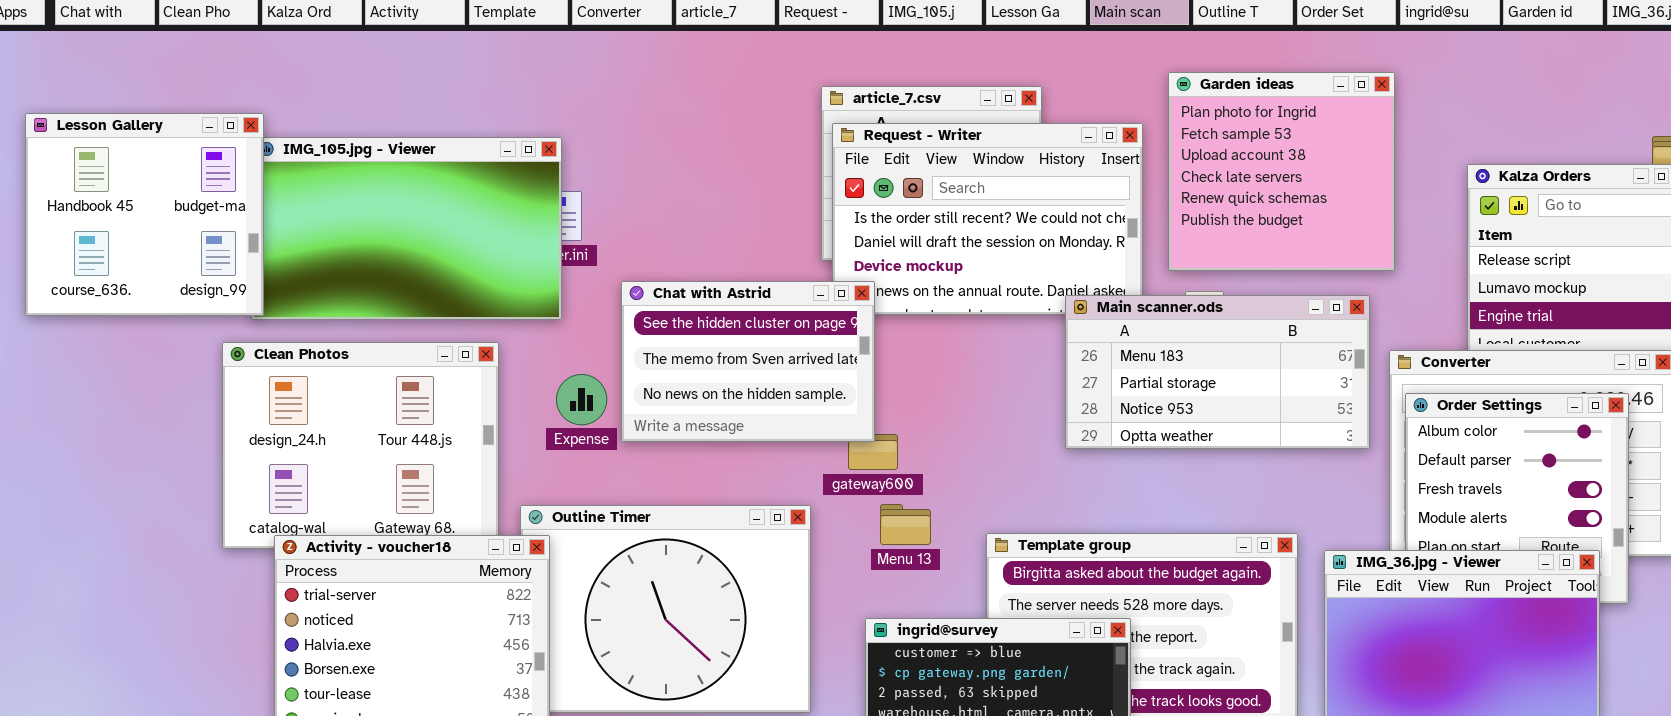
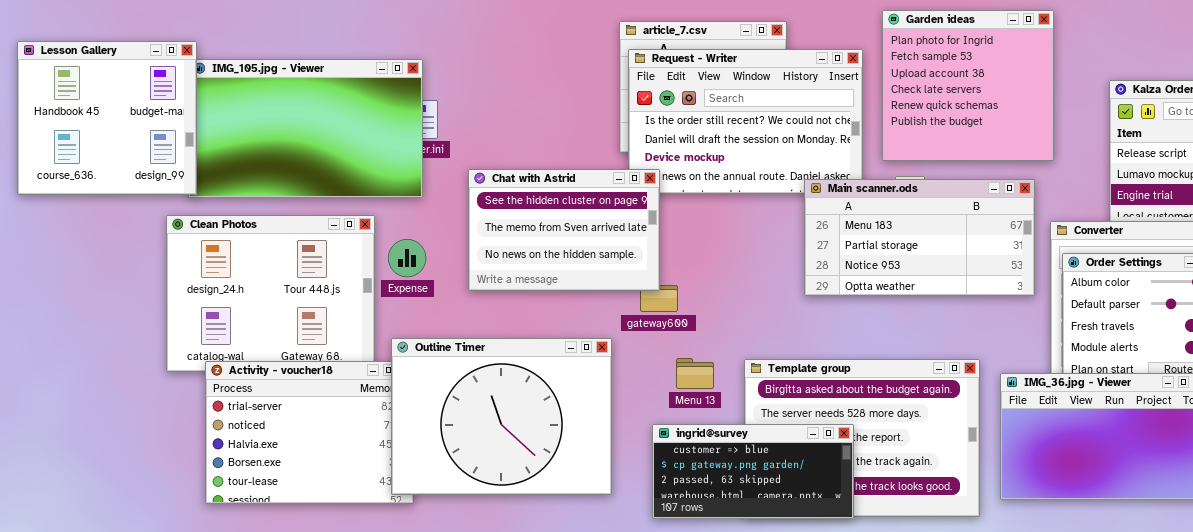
Expense: [556,374,607,425] -> [388,239,426,277], moved
Menu 13: [880,504,931,545] -> [676,358,714,389], moved
Outline Timer: [520,505,811,713] -> [391,338,612,495], raised

